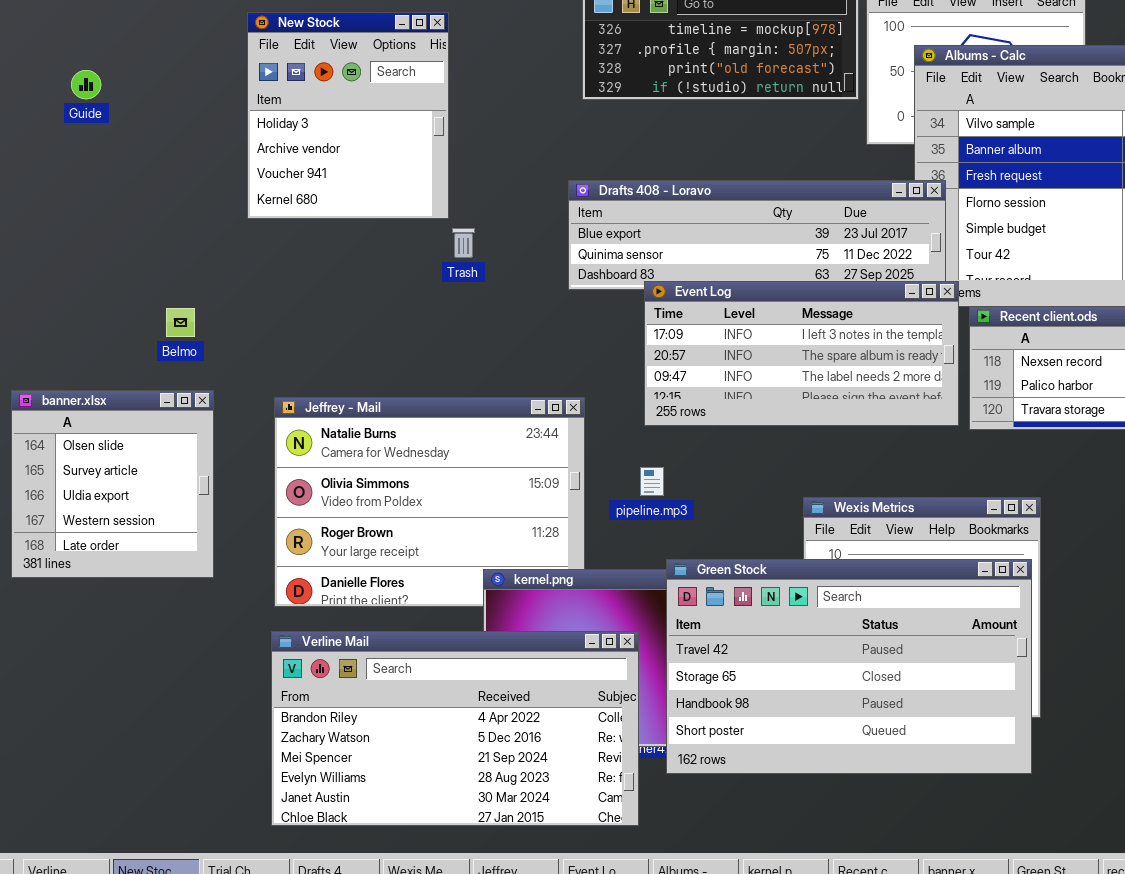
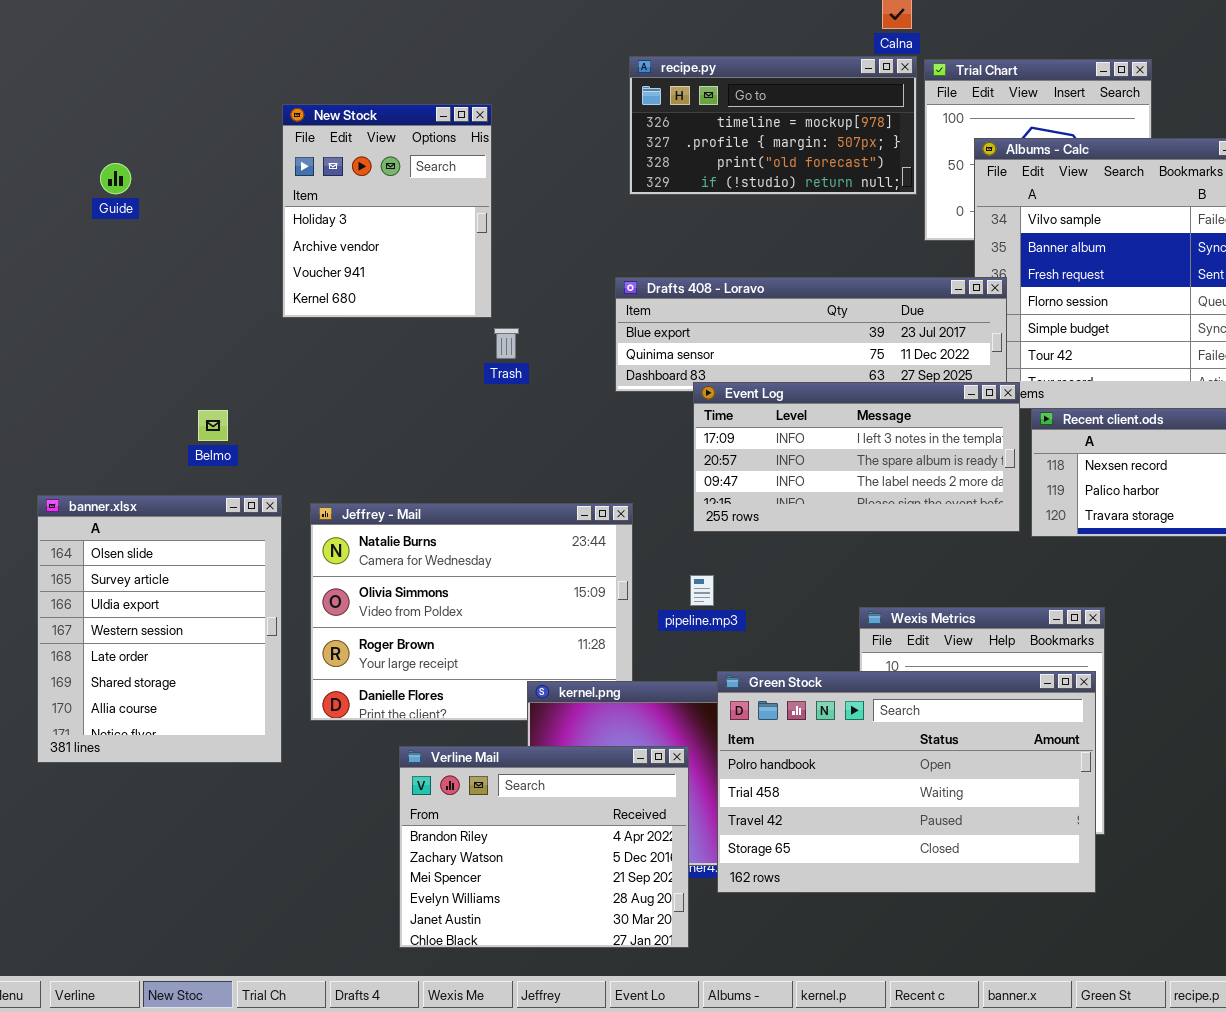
banner.xlsx: [11,390,214,578] -> [37,495,282,763], resized
Green Stock: [666,559,1032,774] -> [717,671,1096,893], scrolled up 2 rows
Verline Mail: [271,631,639,826] -> [399,746,689,948], resized

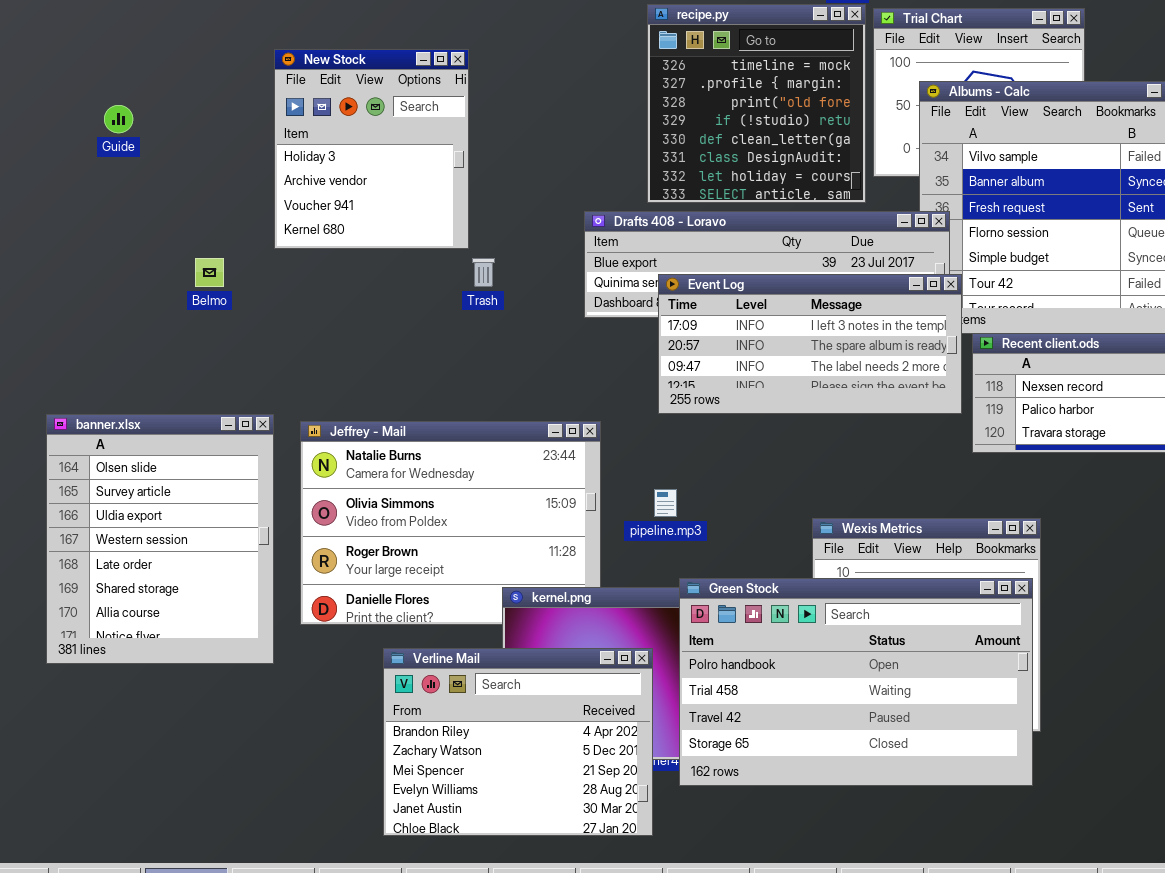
recipe.py: [629,56,917,195] -> [647,4,866,203], resized
Event Log: [693,382,1020,532] -> [658,274,962,414], moved
Belmo: [198,410,228,441] -> [195,258,224,287], moved

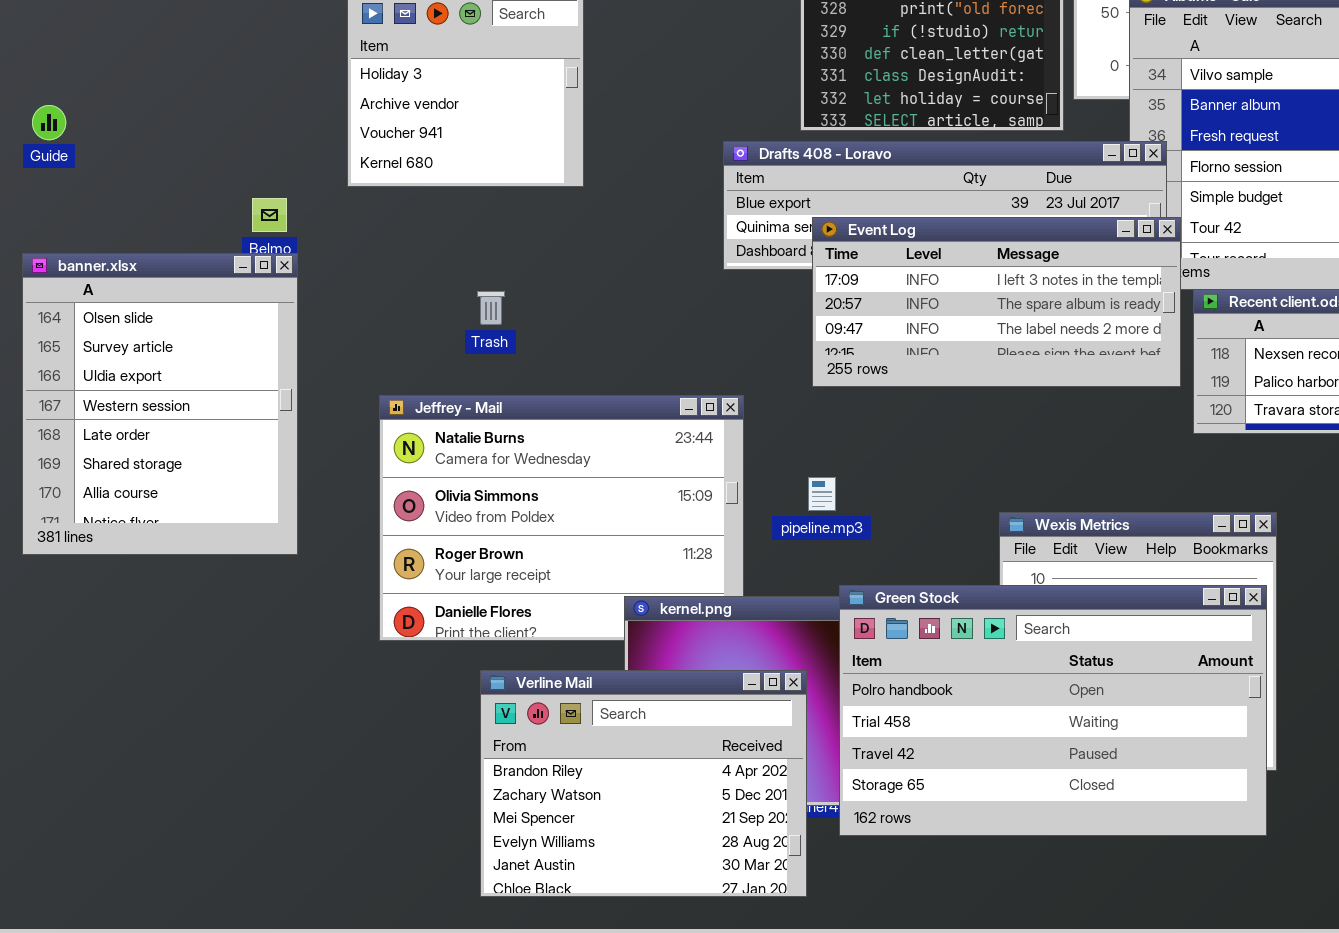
Guide: [104,105,133,133] -> [32,105,66,140], moved
Trash: [472,258,495,287] -> [477,291,505,325], moved
banner.xlsx: [46,414,274,664] -> [22,253,298,555], moved

